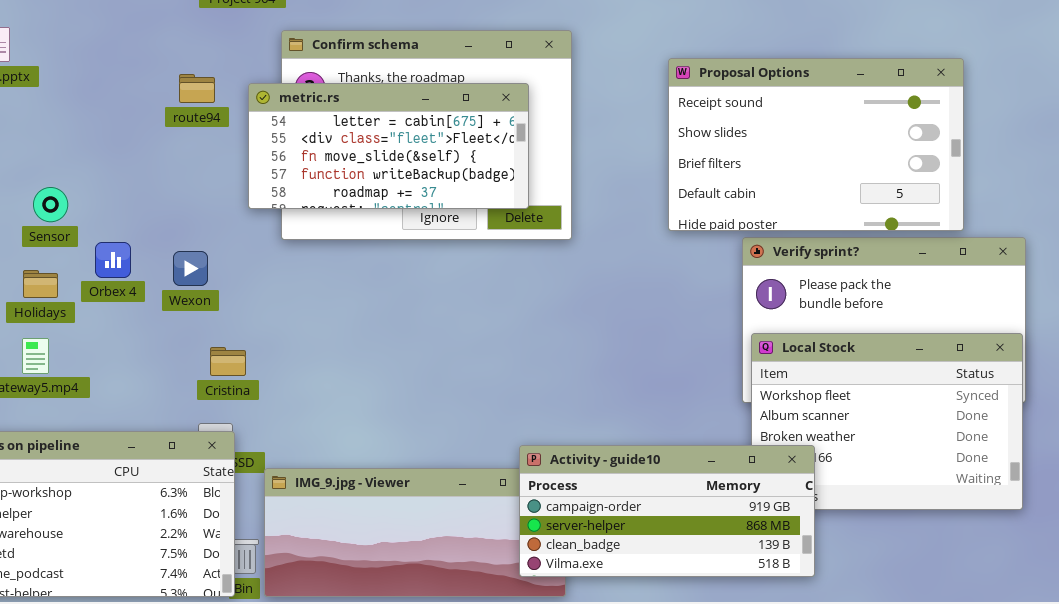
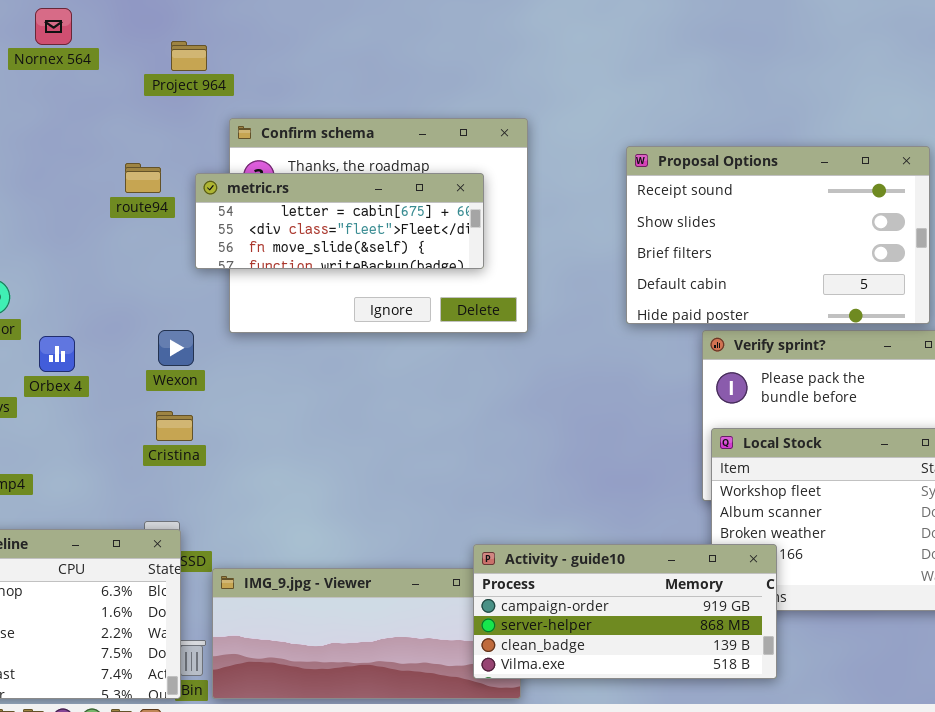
metric.rs: [248,83,529,209] -> [195,173,484,269], resized
Wexon: [173,251,208,286] -> [158,330,194,366], moved
Cristina: [210,347,246,376] -> [156,411,193,441], moved

